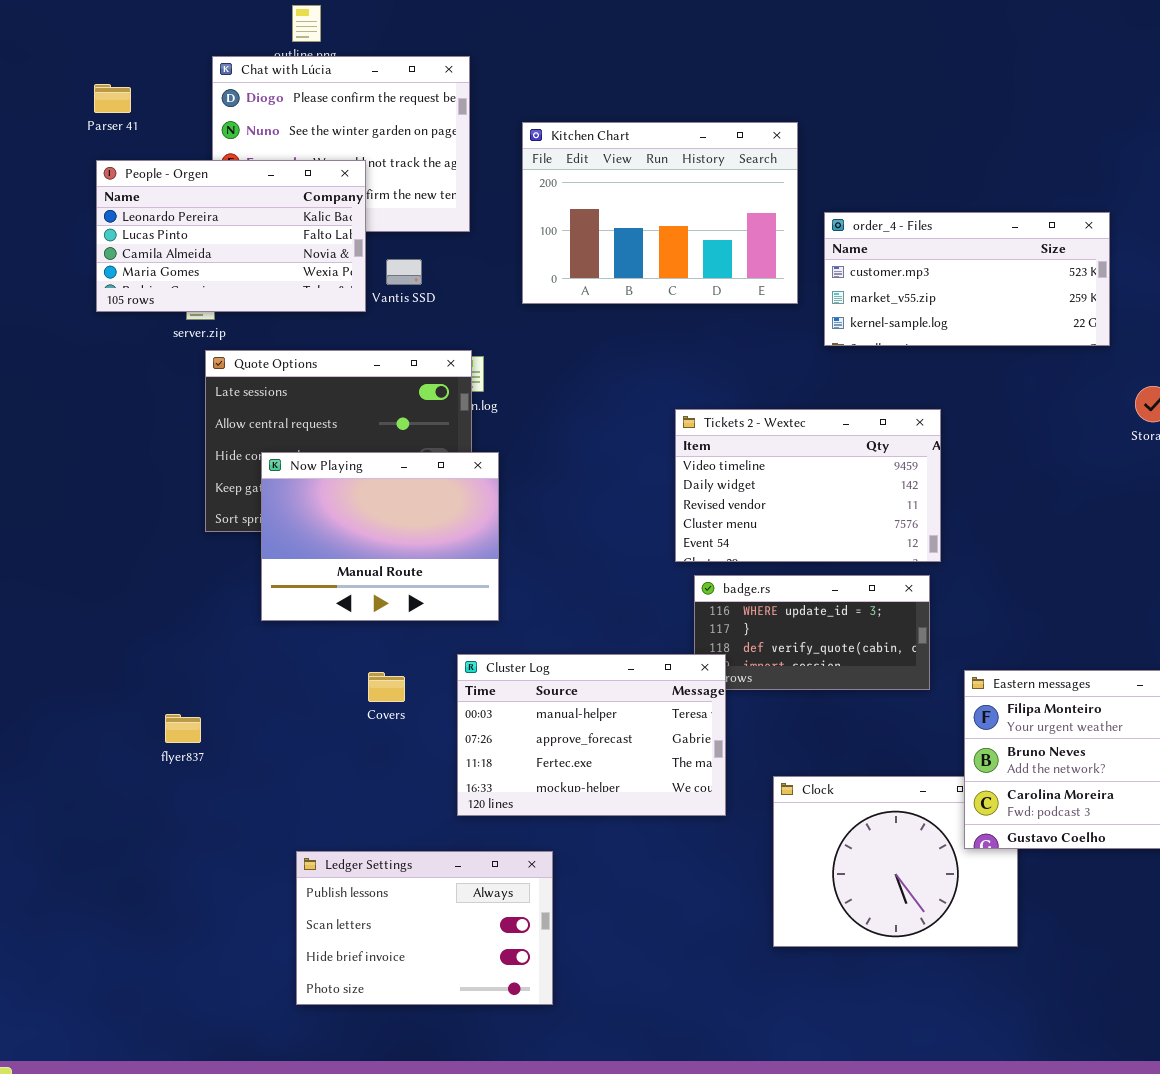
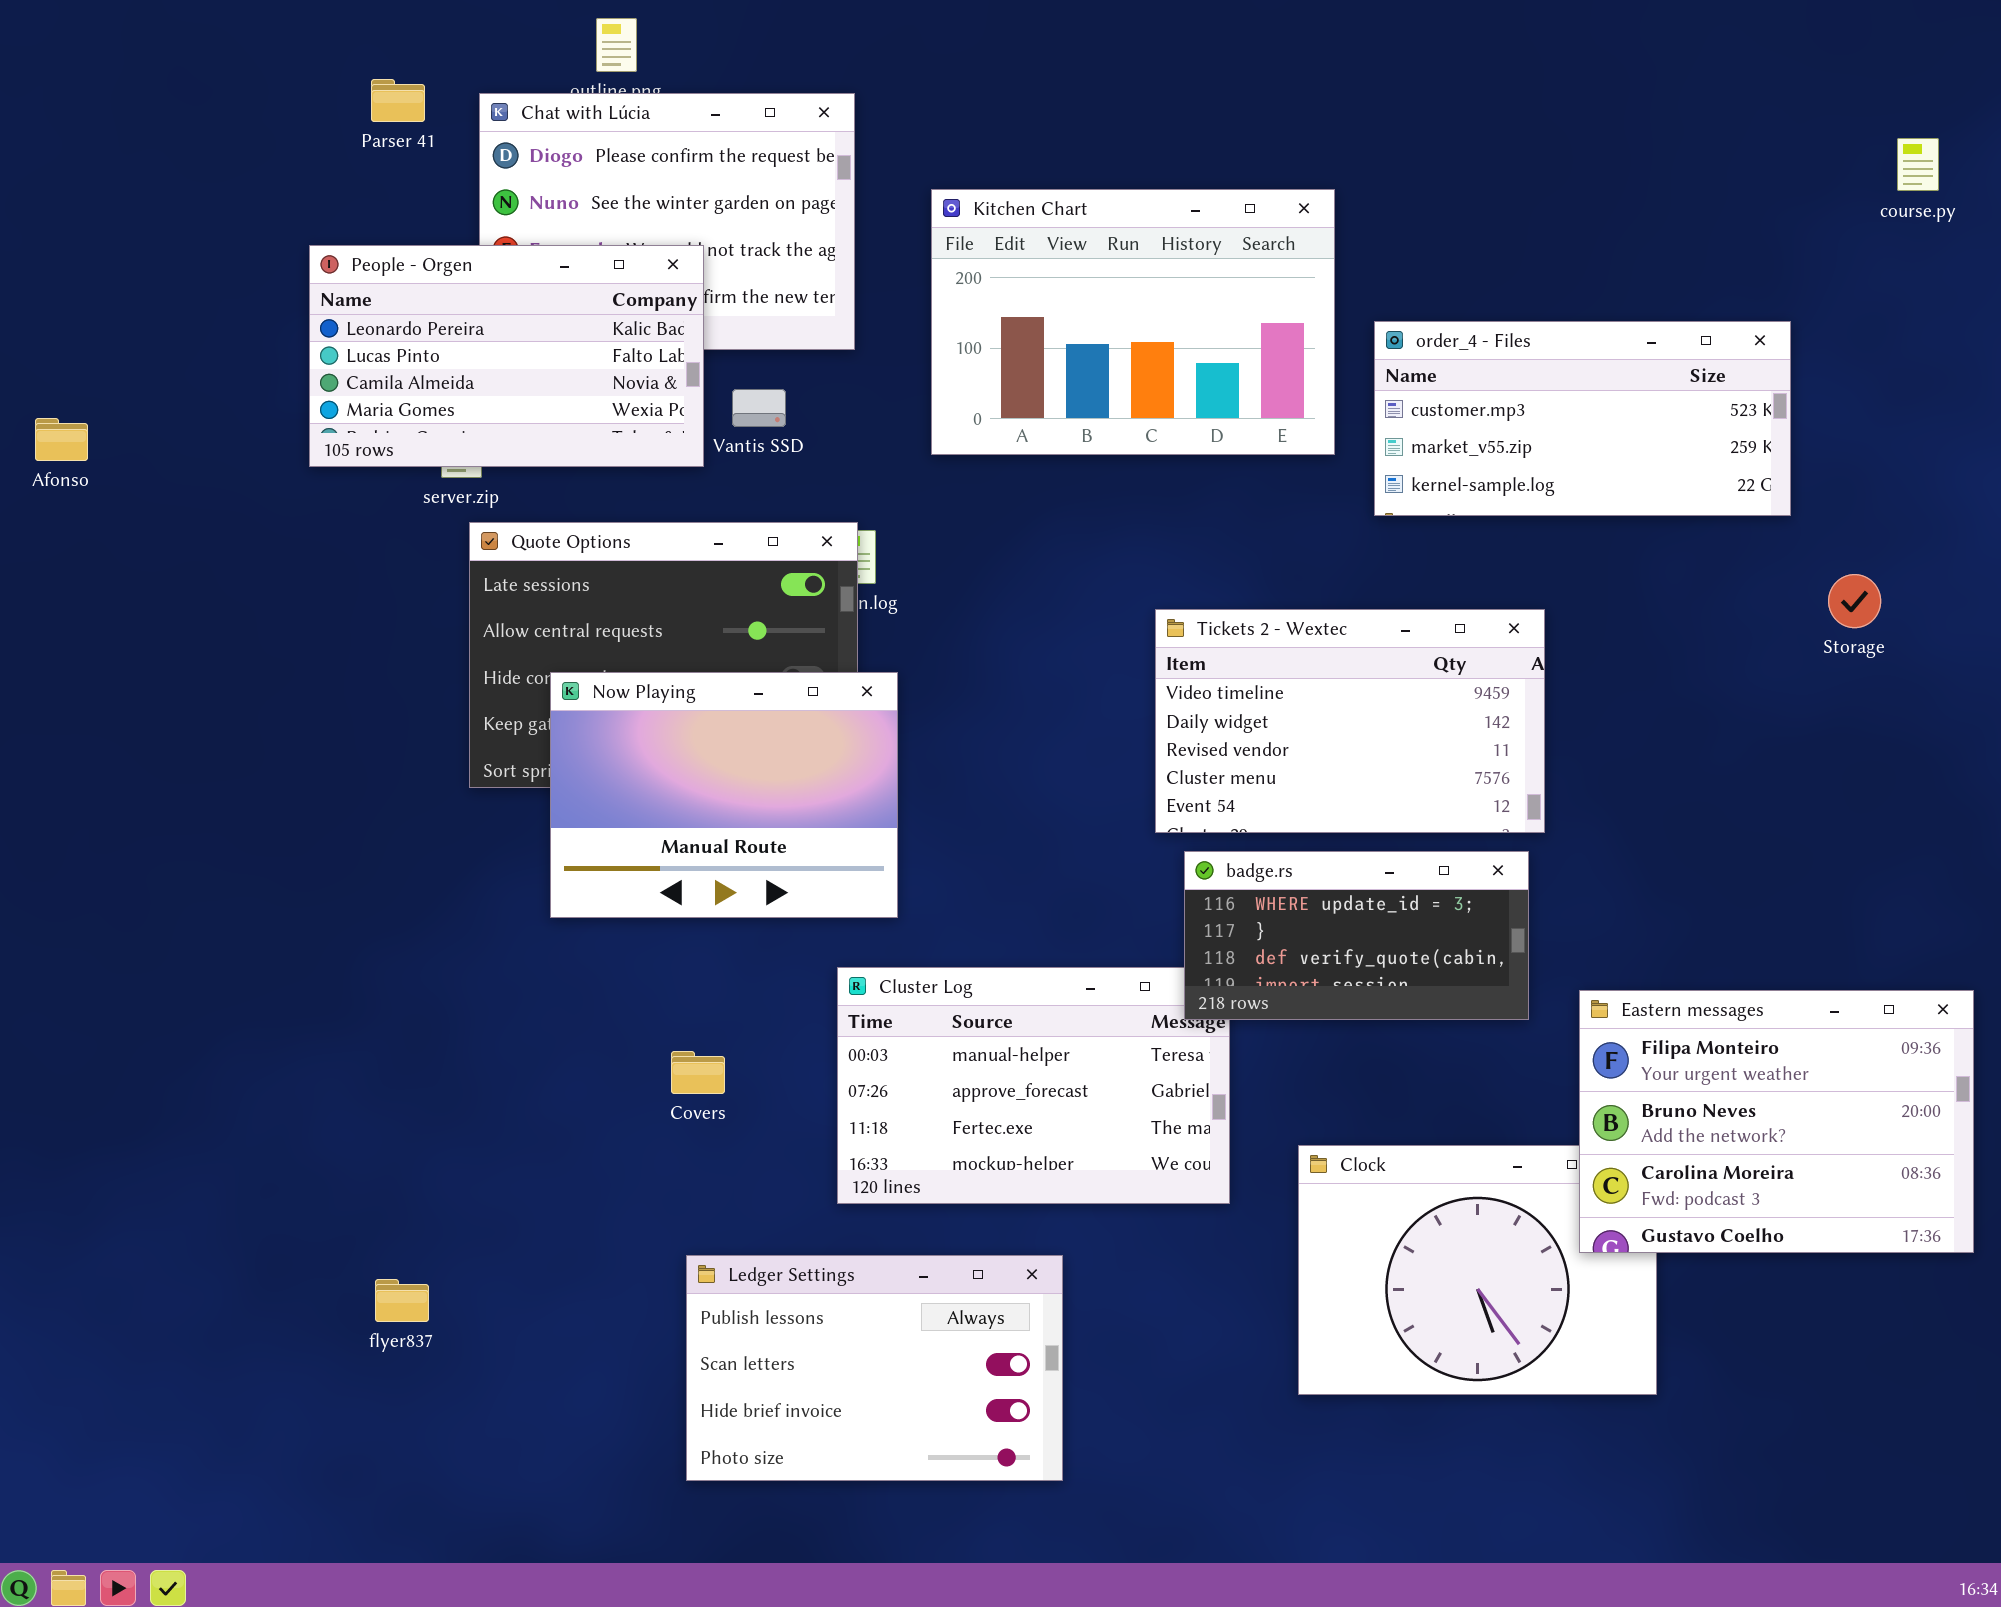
Parser 41: [94,84,131,113] -> [371,79,425,122], moved
badge.rs: [694,575,930,690] -> [1184,851,1529,1020], raised
Covers: [368,672,405,702] -> [671,1051,725,1094], moved
flyer837: [165,714,201,743] -> [375,1279,429,1322], moved
Ledger Settings: [296,851,553,1005] -> [686,1255,1063,1481], moved

